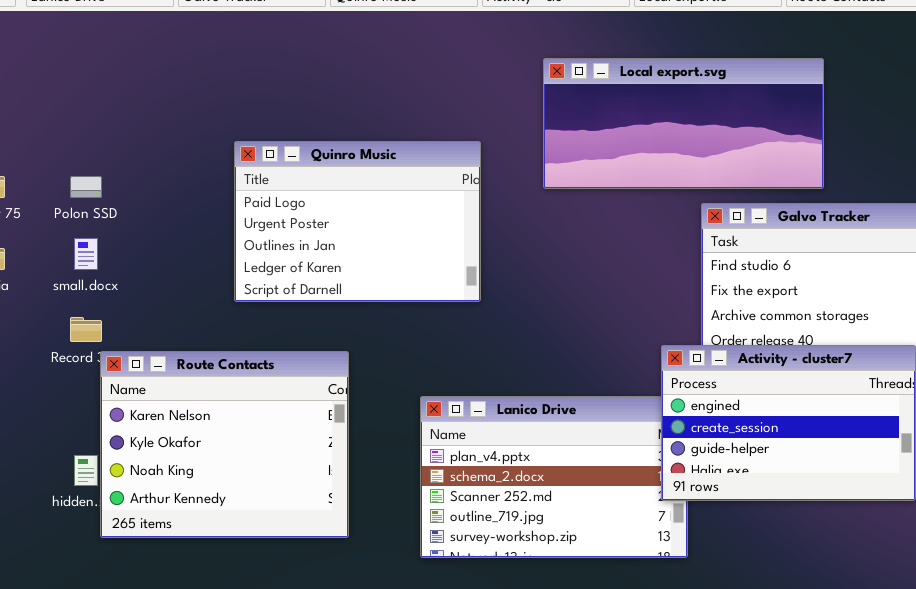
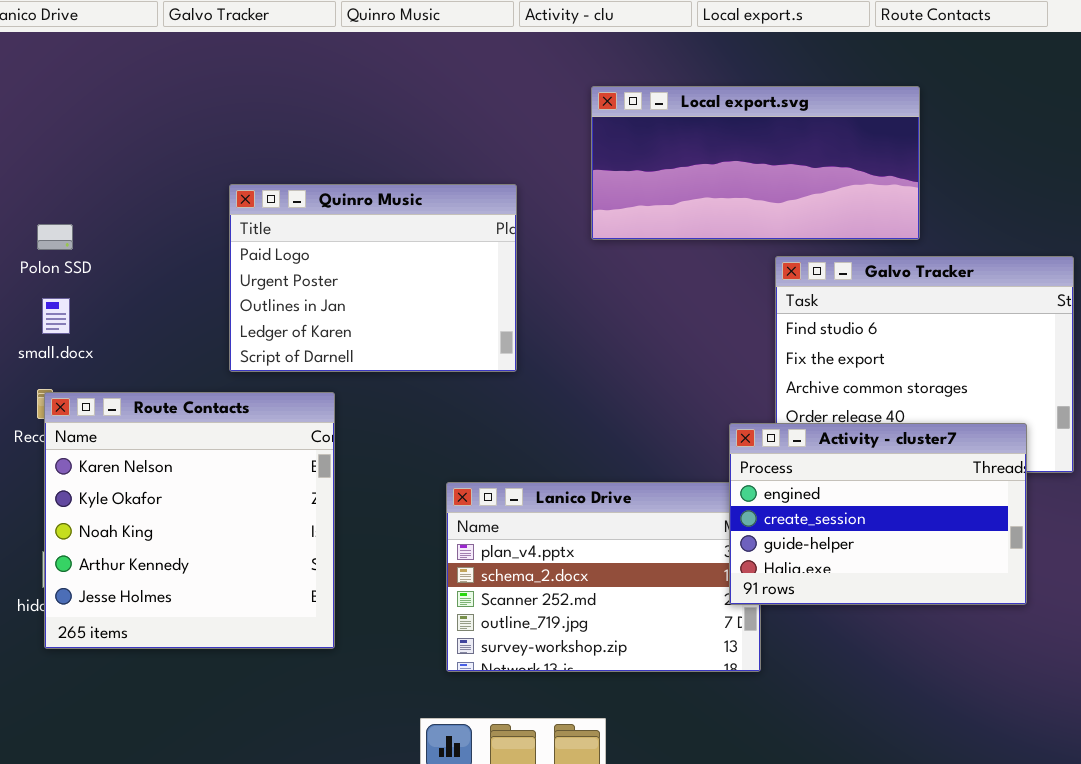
Route Contacts: [100,351,349,538] -> [44,392,335,649], moved, resized

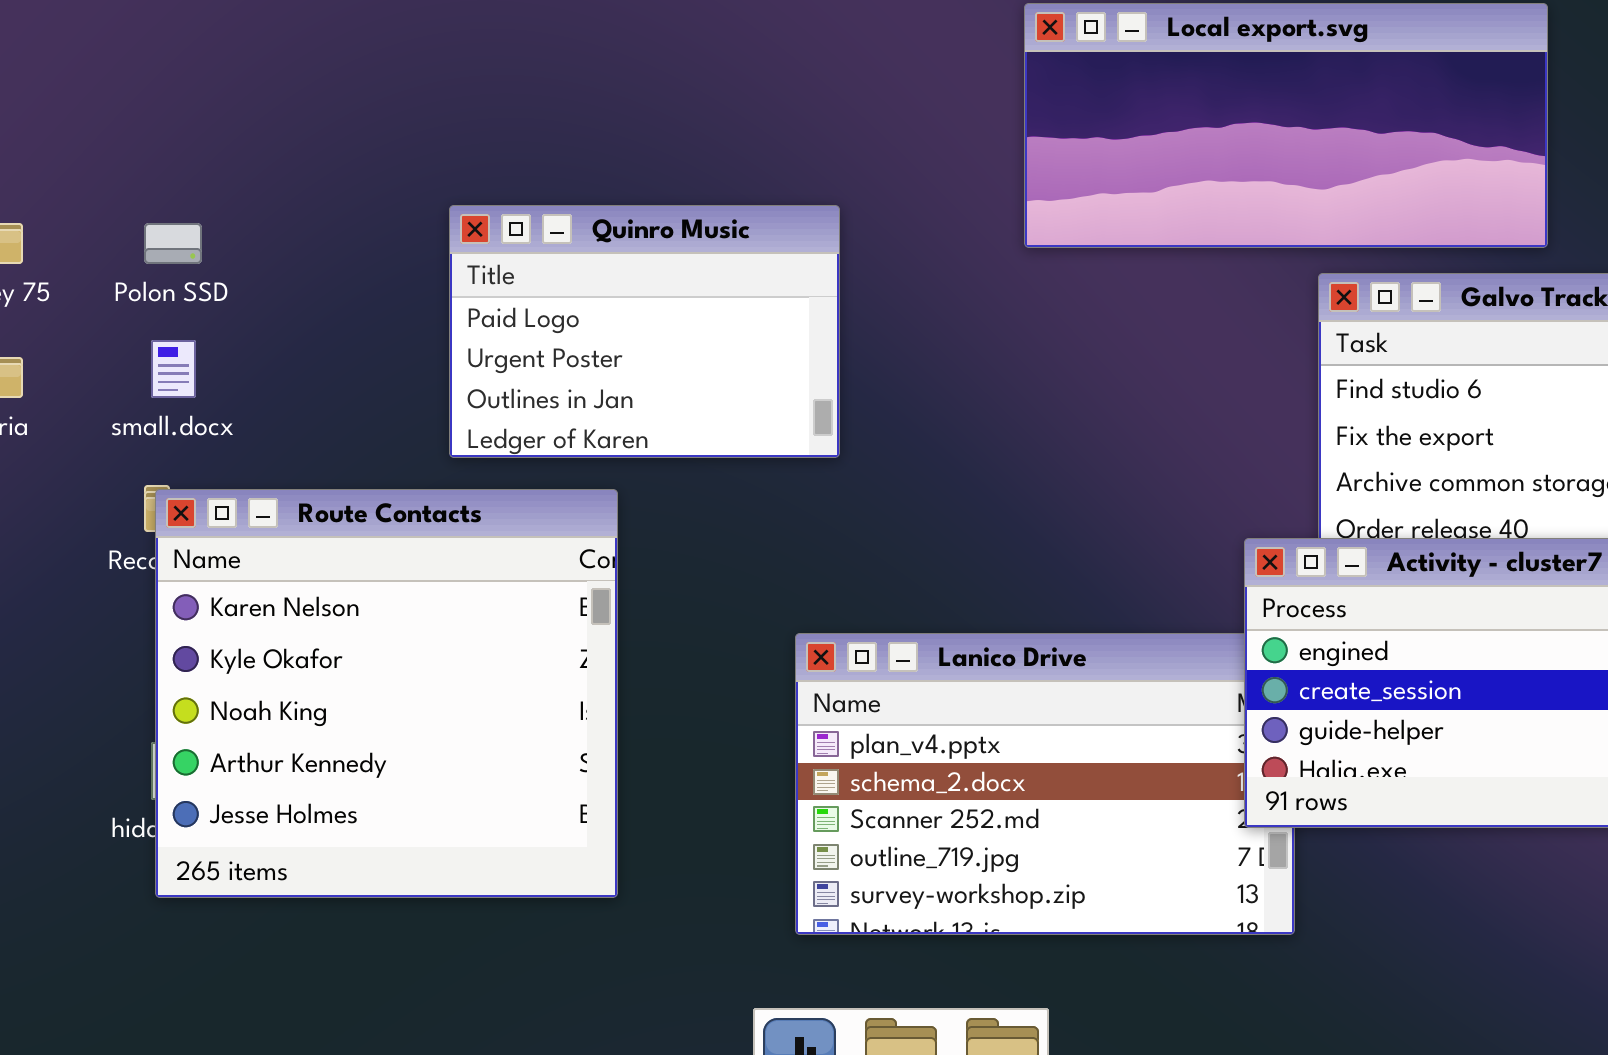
Quinro Music: [229,184,517,372] -> [449,205,840,458], resized

